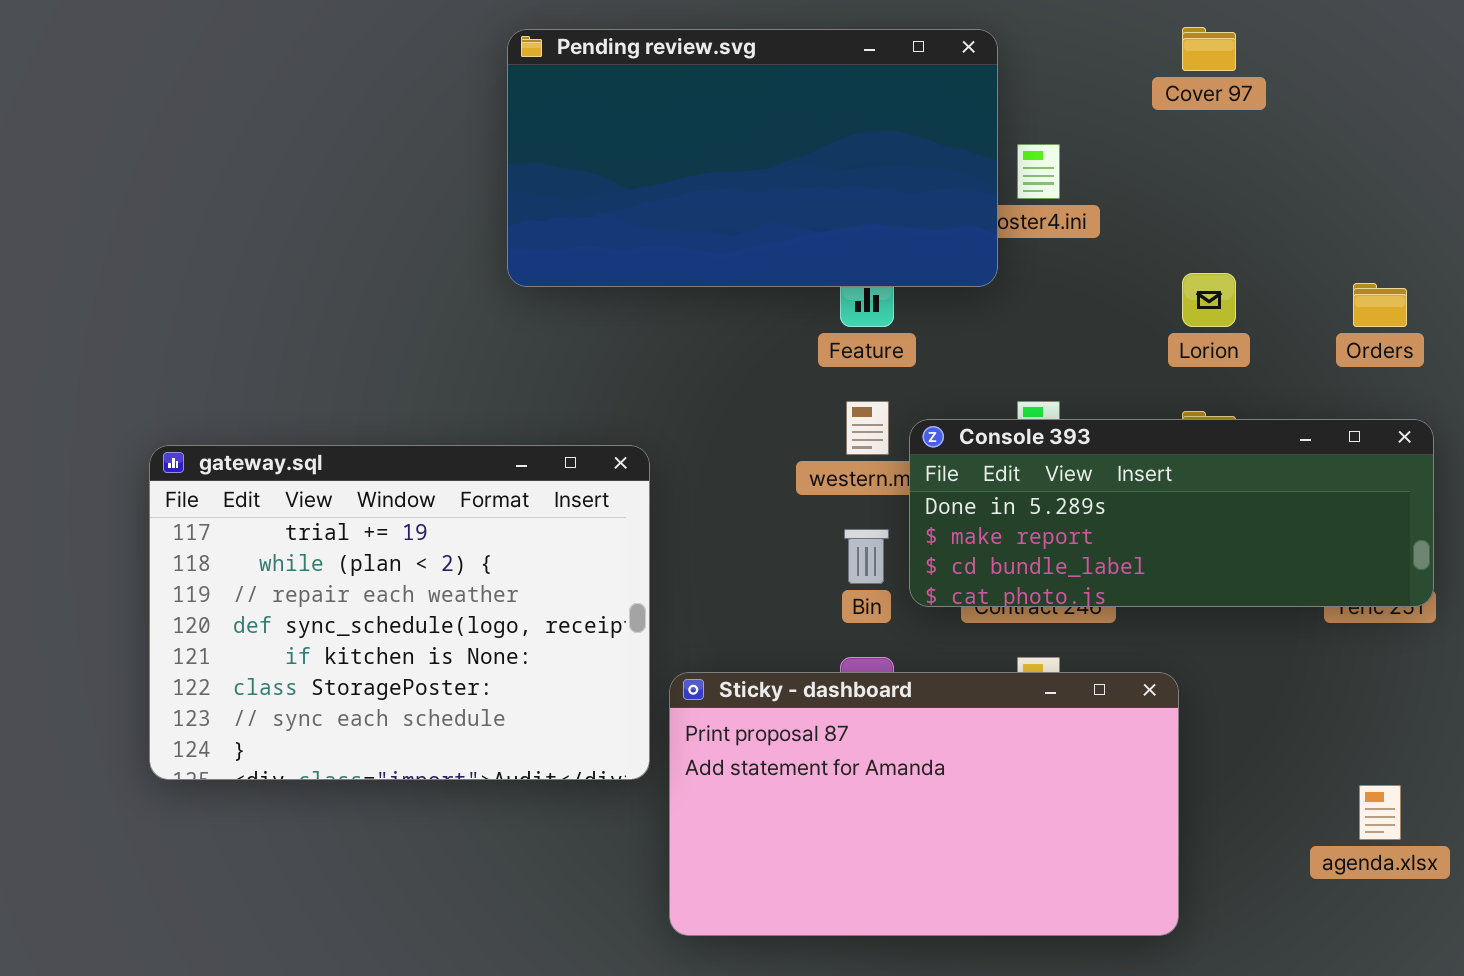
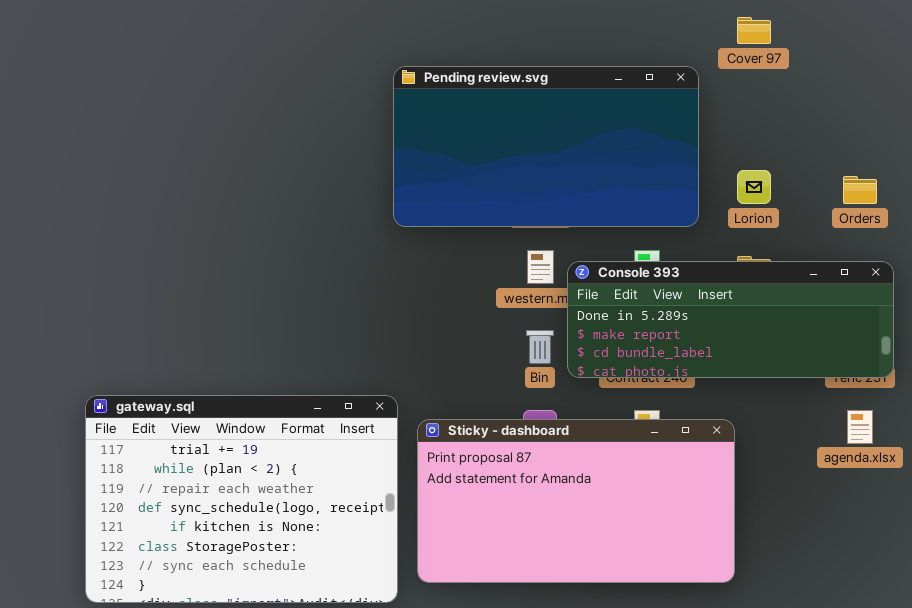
Pending review.svg: [507,29,998,287] -> [393,66,699,227], moved
gateway.sql: [149,445,650,780] -> [85,395,398,603], moved
agenda.xlsx: [1359,785,1401,840] -> [847,410,873,444], moved

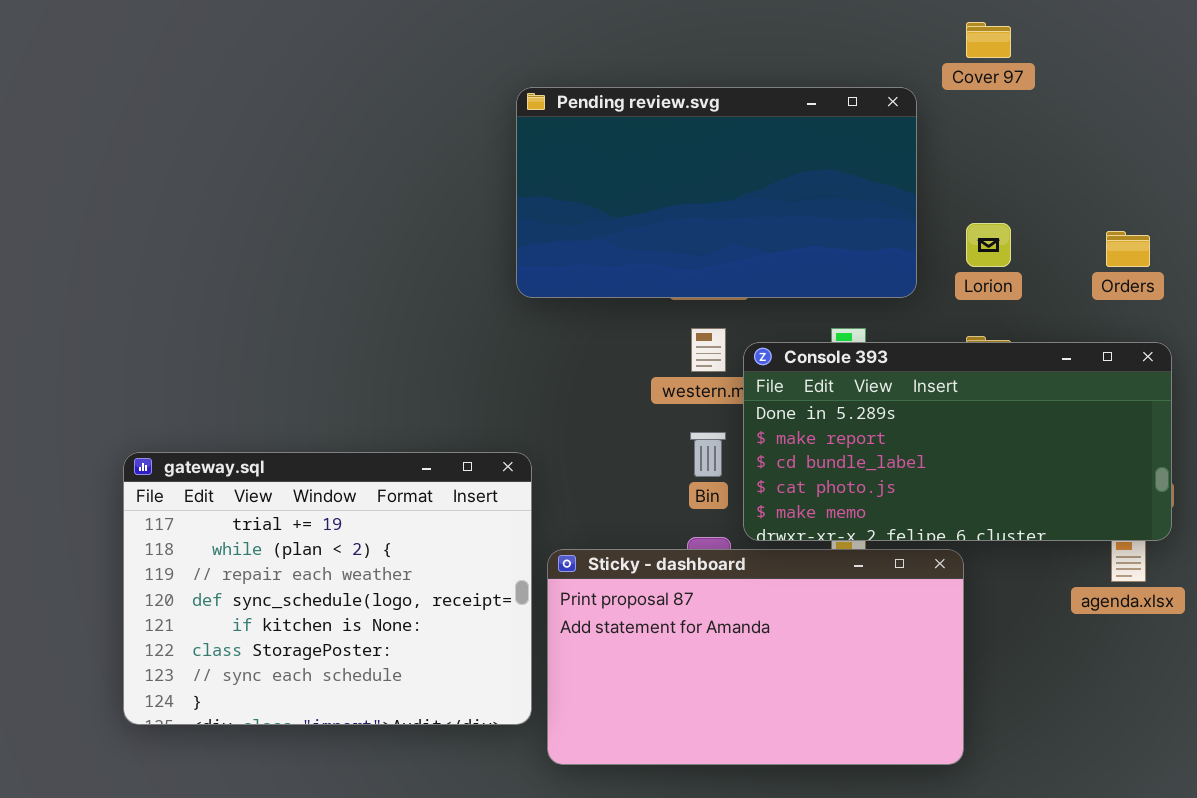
Console 393: [567,261,894,378] -> [743,342,1172,541], resized
gateway.sql: [85,395,398,603] -> [123,452,532,725], moved

